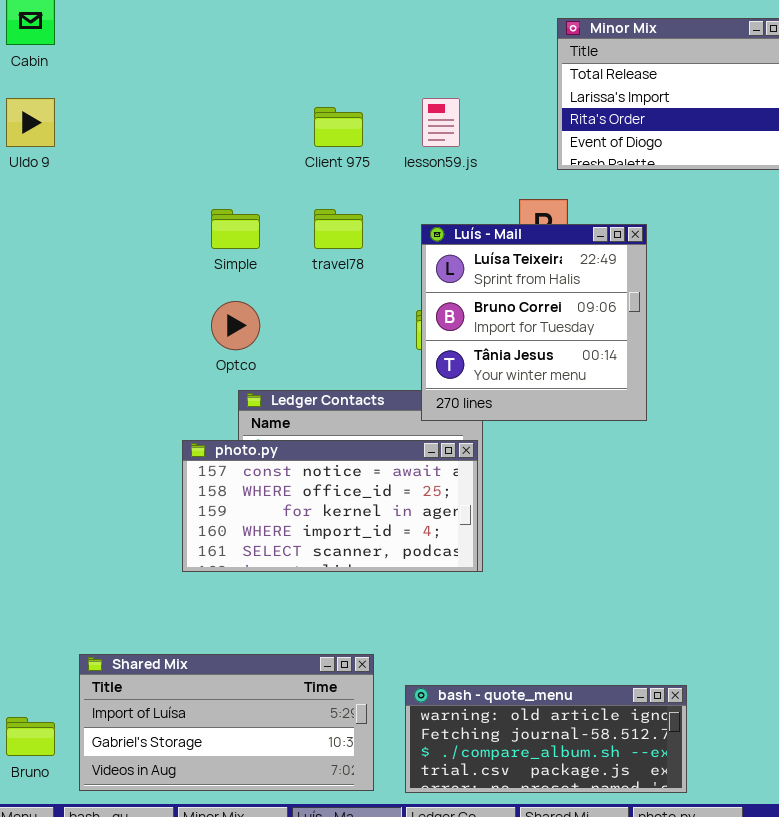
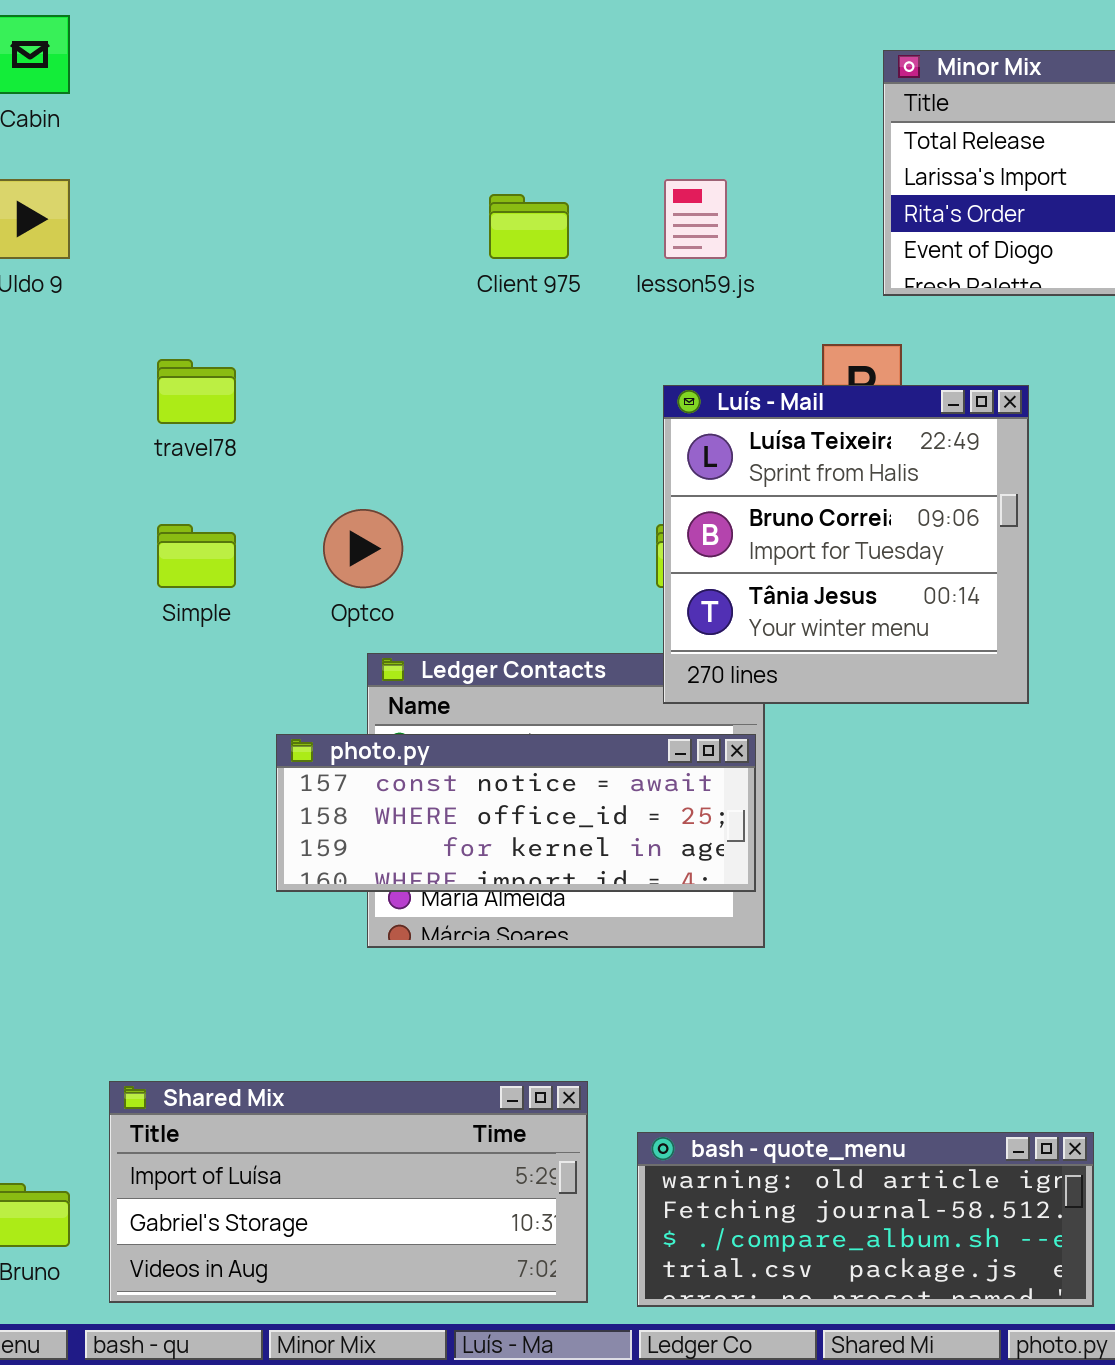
Simple: [211,209,260,249] -> [157,524,236,588], moved
travel78: [314,209,363,249] -> [157,359,236,424], moved
photo.py: [182,440,478,572] -> [276,734,756,892], resized

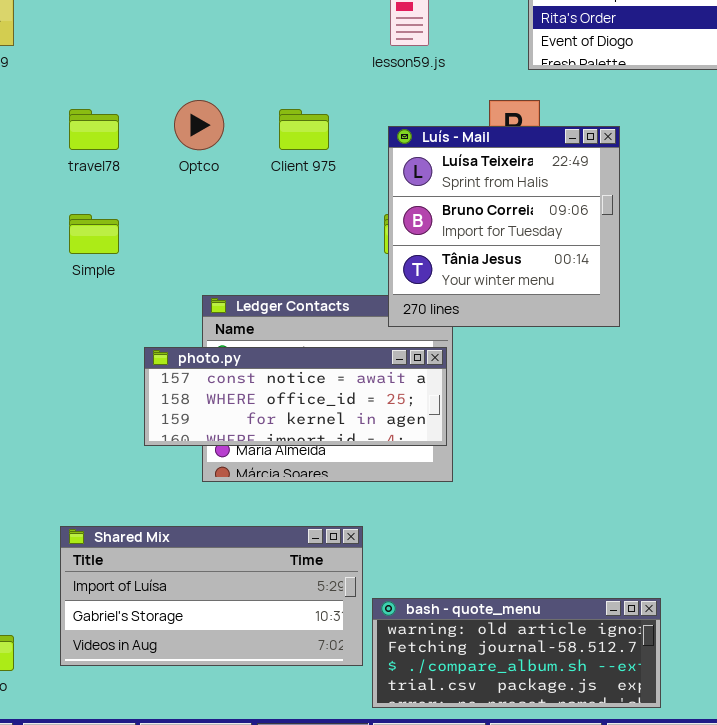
Client 975: [489,194,569,259] -> [279,109,329,150], moved
Optco: [323,509,403,588] -> [174,100,224,150], moved
Shared Mix: [109,1081,588,1303] -> [60,526,363,666], moved

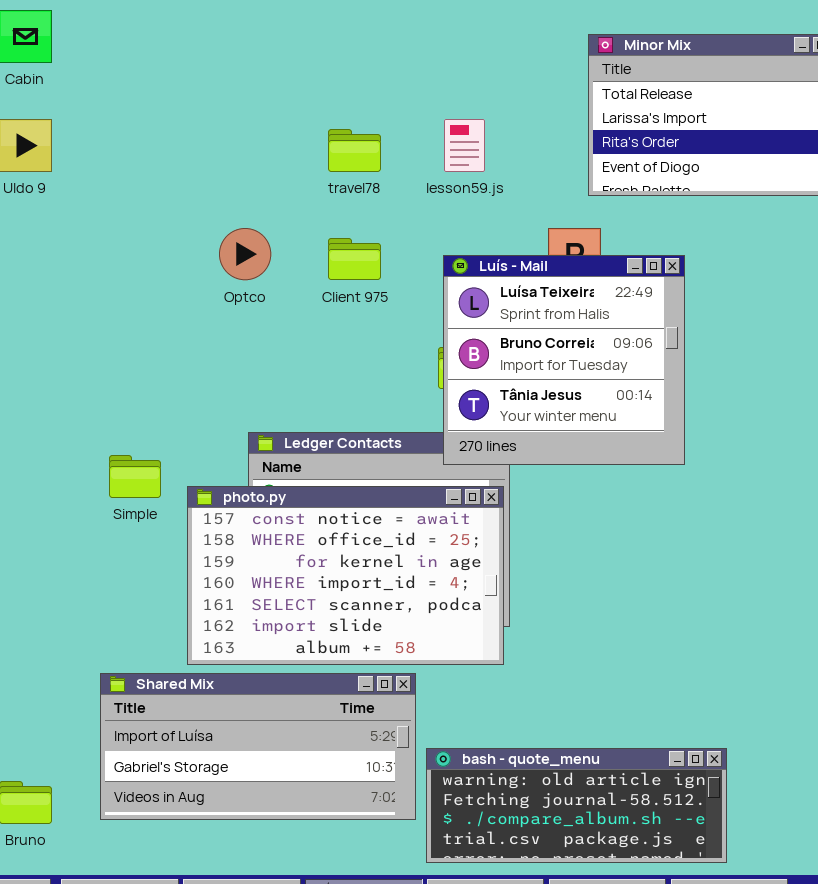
travel78: [69,109,119,150] -> [328,129,381,172], moved
Simple: [69,214,119,254] -> [109,455,161,498], moved
photo.py: [144,347,447,446] -> [187,486,504,665], resized

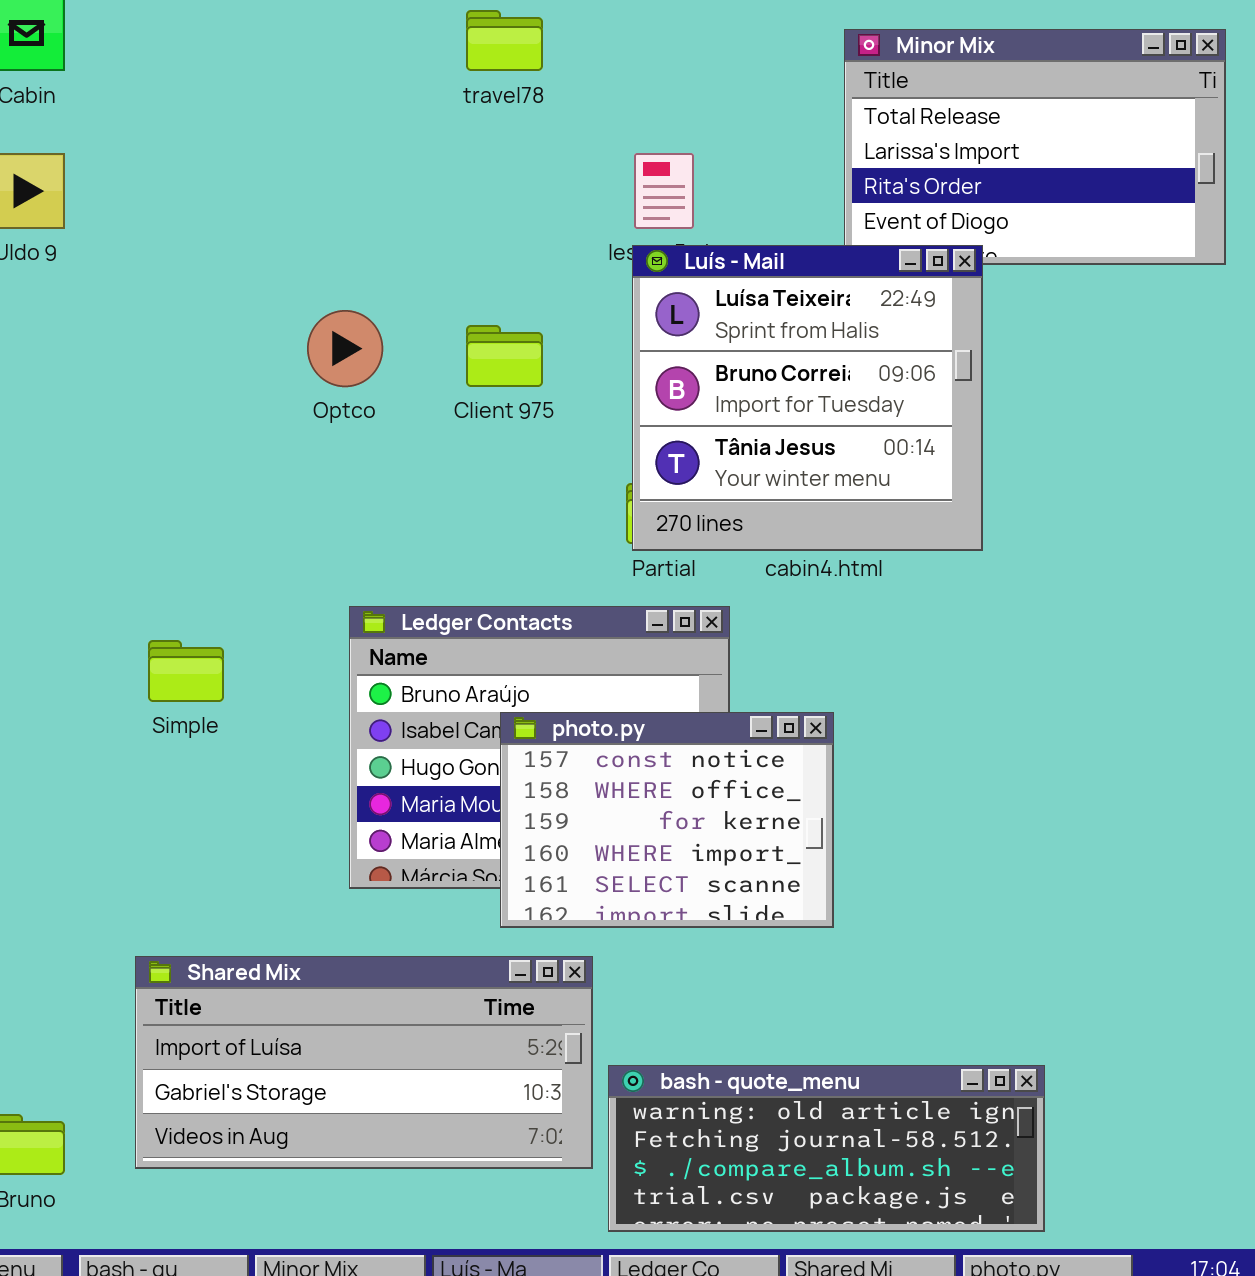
travel78: [328,129,381,172] -> [466,10,543,71], moved
Luís - Mail: [443,255,685,465] -> [632,245,983,551], moved
photo.py: [187,486,504,665] -> [500,712,834,928], moved, resized

